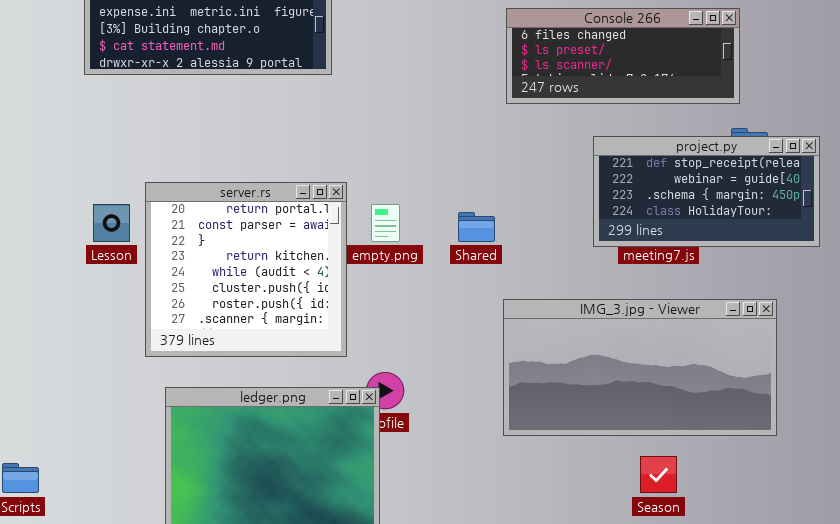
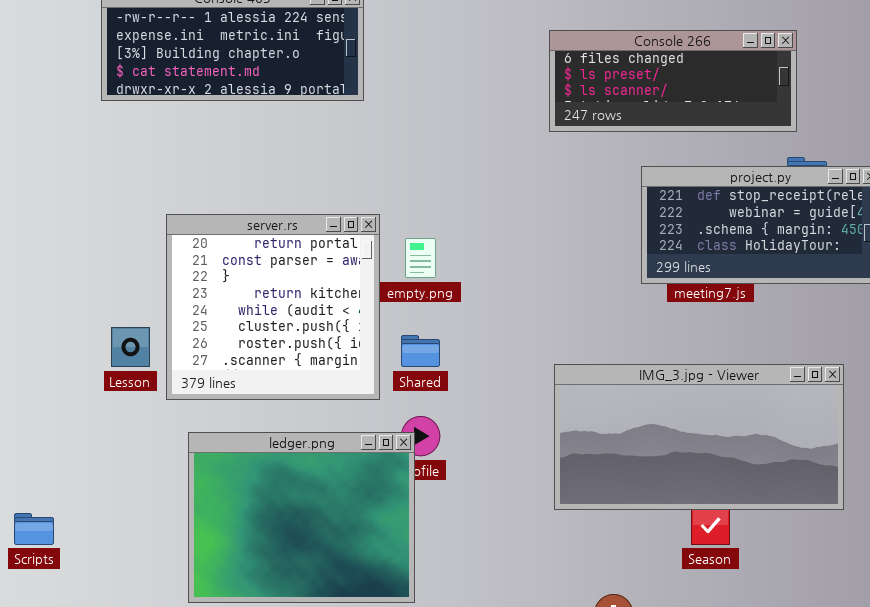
Lesson: [93,204,130,242] -> [111,327,150,367], moved
Shared: [458,212,495,242] -> [401,335,440,367], moved
IMG_3.jpg - Viewer: [503,299,777,436] -> [554,364,844,510], moved

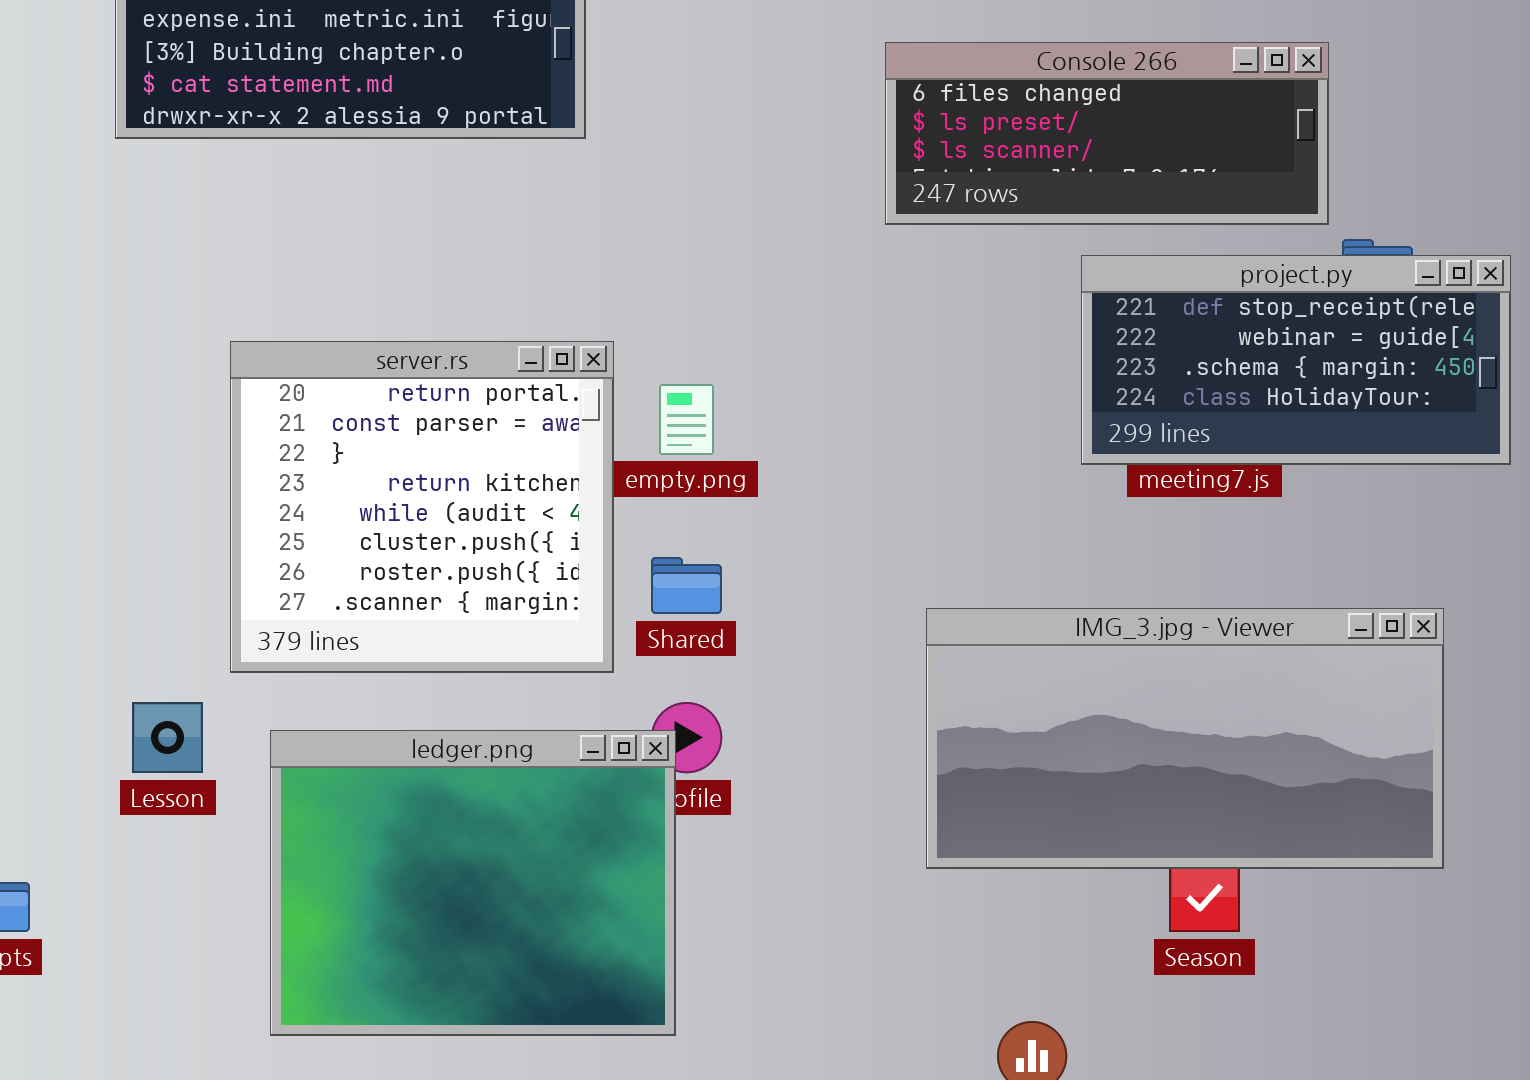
Console 266: [549,30,797,132] -> [885,42,1329,225], moved
Lesson: [111,327,150,367] -> [132,702,203,773], moved

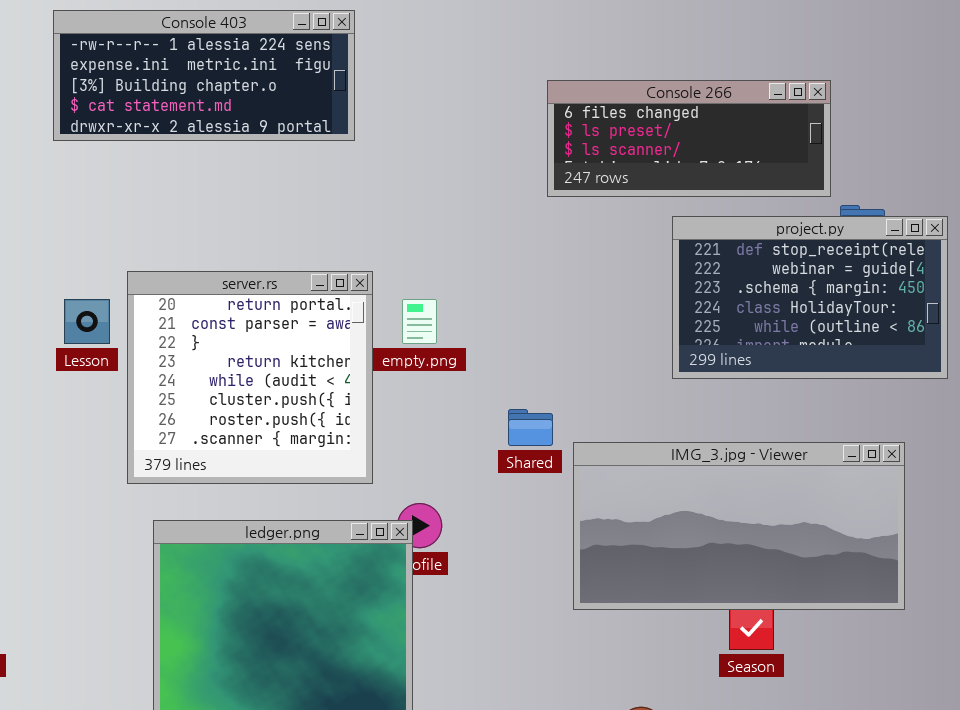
project.py: [1081,255,1511,465] -> [672,216,948,379], resized
Shared: [651,557,722,614] -> [508,409,553,446], moved
Lesson: [132,702,203,773] -> [64,299,110,344], moved

